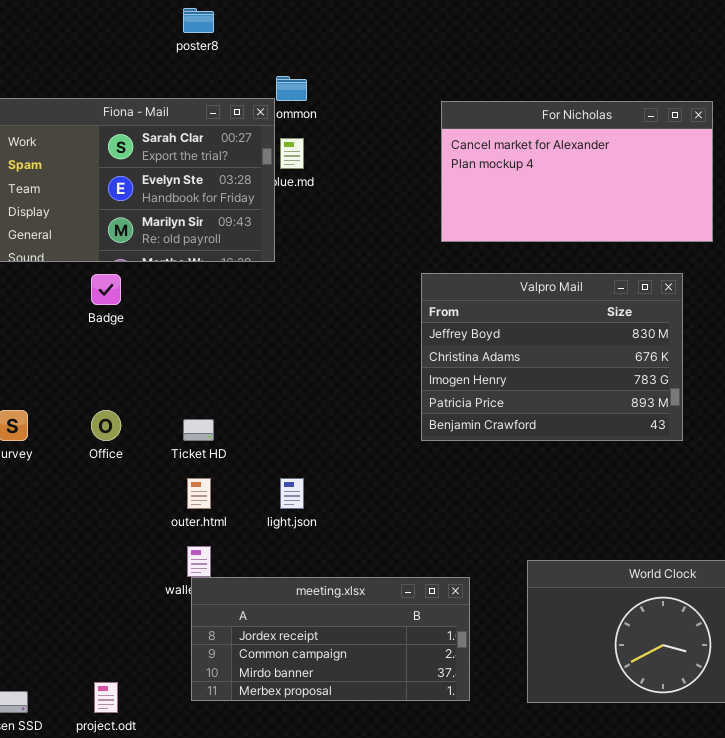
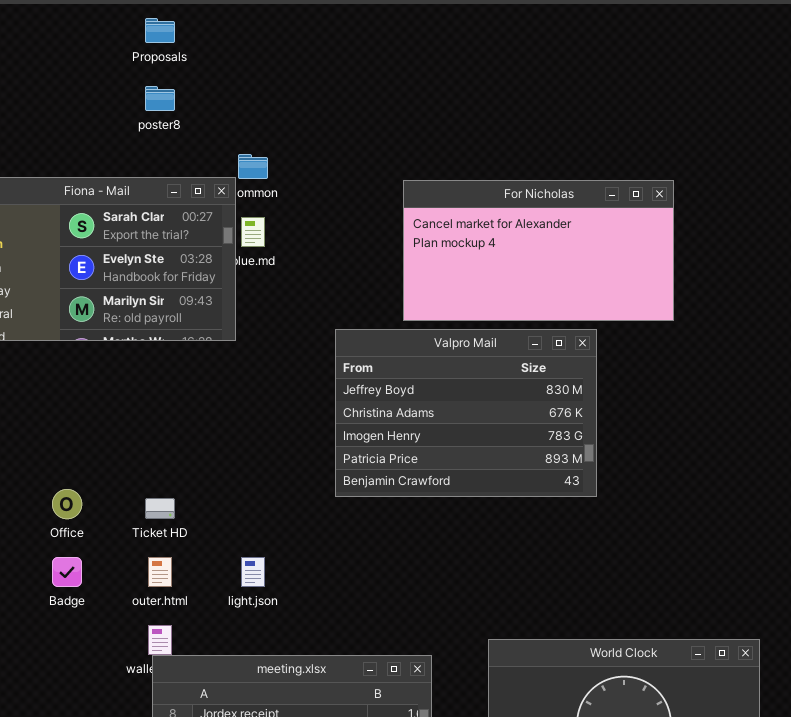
Valpro Mail: [421,273,683,441] -> [335,329,597,497], moved
Badge: [91,274,121,305] -> [52,557,82,587], moved

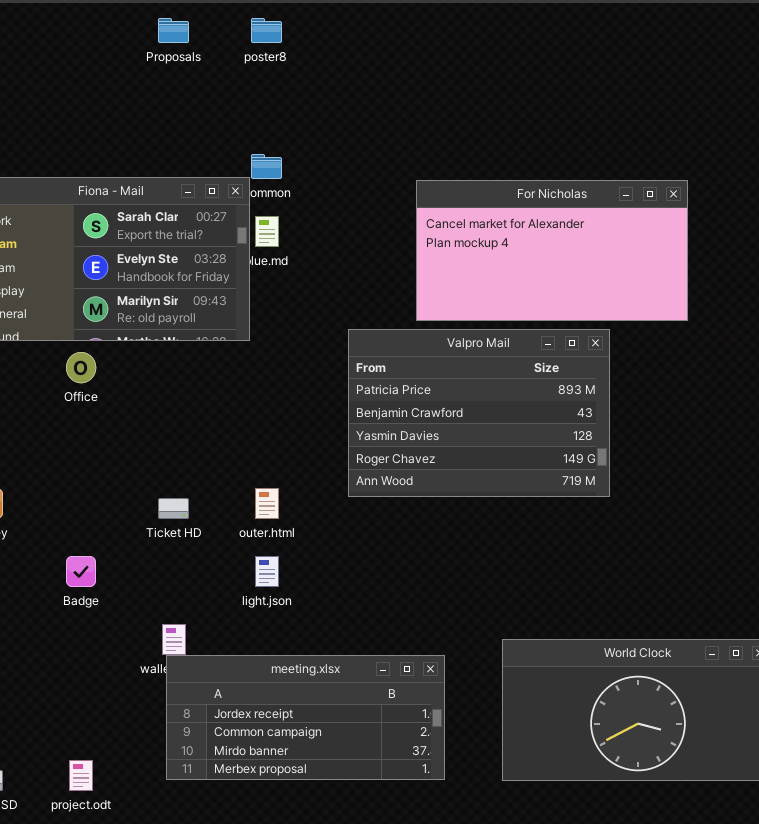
poster8: [145,86,175,111] -> [251,18,282,43], moved
Valpro Mail: [335,329,597,497] -> [348,329,610,497], scrolled down 3 rows
Office: [52,489,82,519] -> [66,352,96,383], moved
outer.html: [148,557,172,587] -> [255,488,279,519], moved

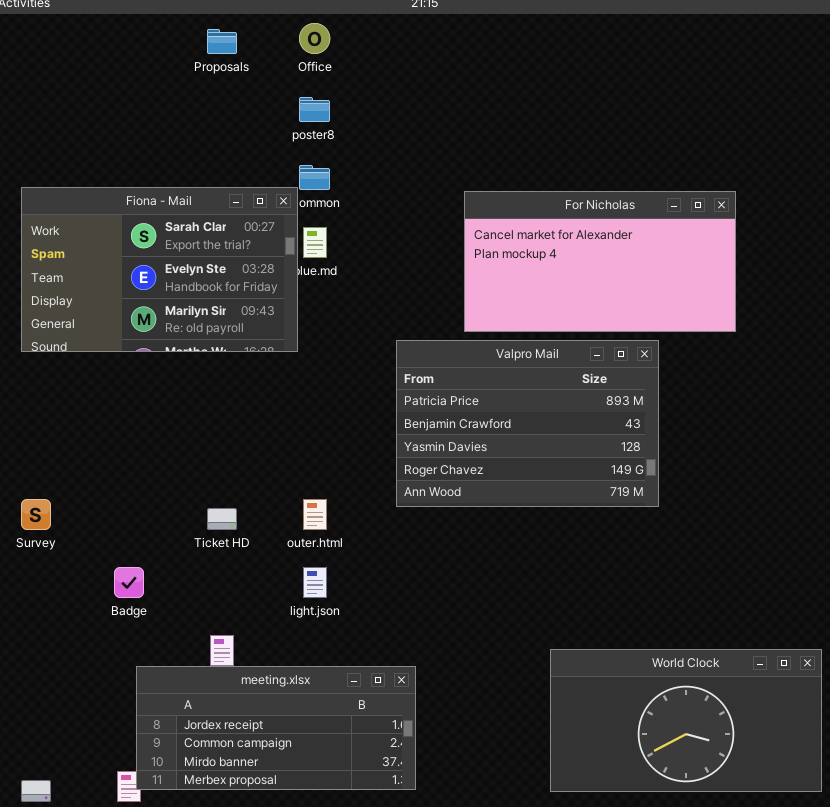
poster8: [251,18,282,43] -> [299,97,330,122], moved
Office: [66,352,96,383] -> [299,23,330,54], moved
meeting.xlsx: [166,655,445,780] -> [136,666,416,790], moved

